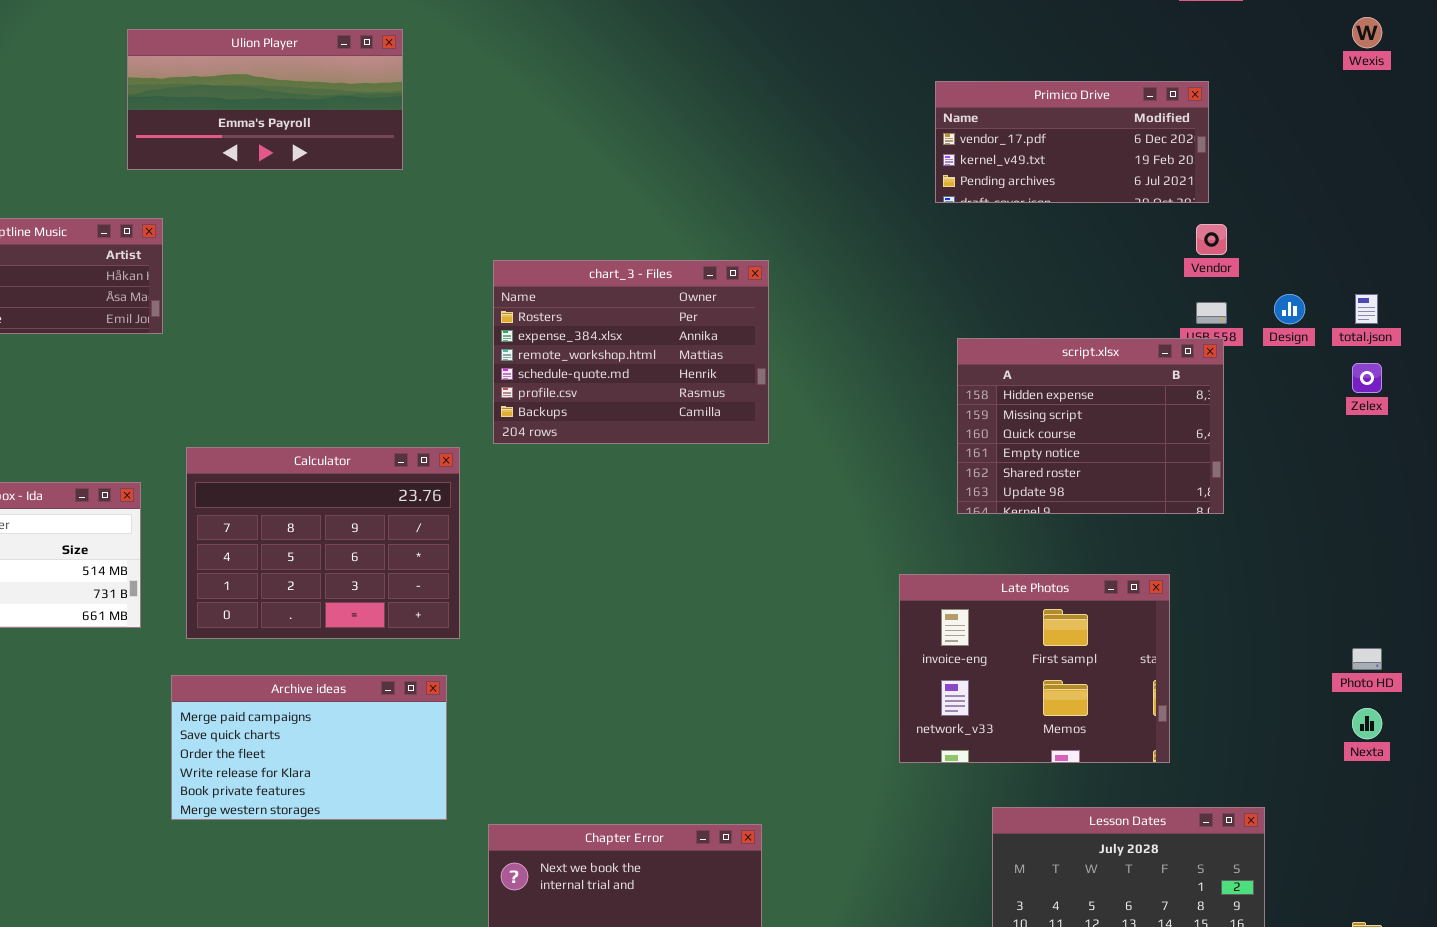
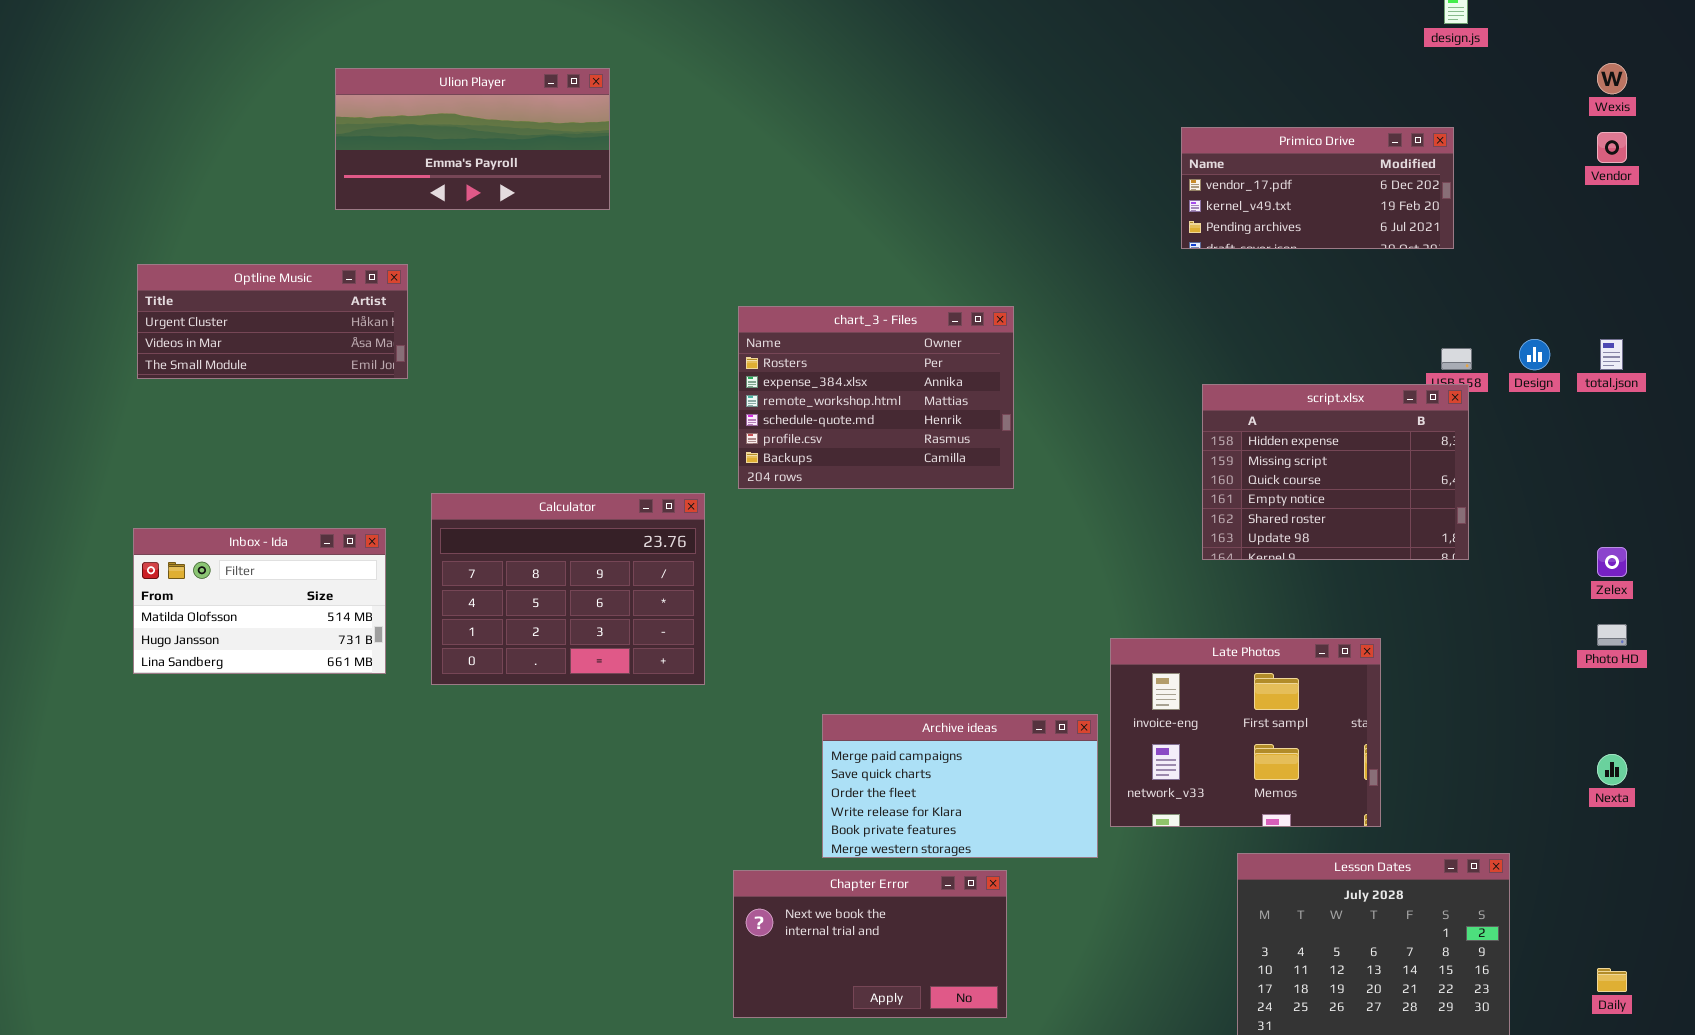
Ulion Player: [127,29,403,170] -> [335,68,610,210], moved
Vendor: [1196,224,1227,255] -> [1597,132,1627,163], moved
Zelex: [1352,363,1382,393] -> [1597,547,1627,577], moved
Late Photos: [899,574,1170,763] -> [1110,638,1381,827], moved
Photo HD: [1352,648,1382,670] -> [1597,624,1627,646], moved
Archive ideas: [171,675,447,820] -> [822,714,1098,858], moved

